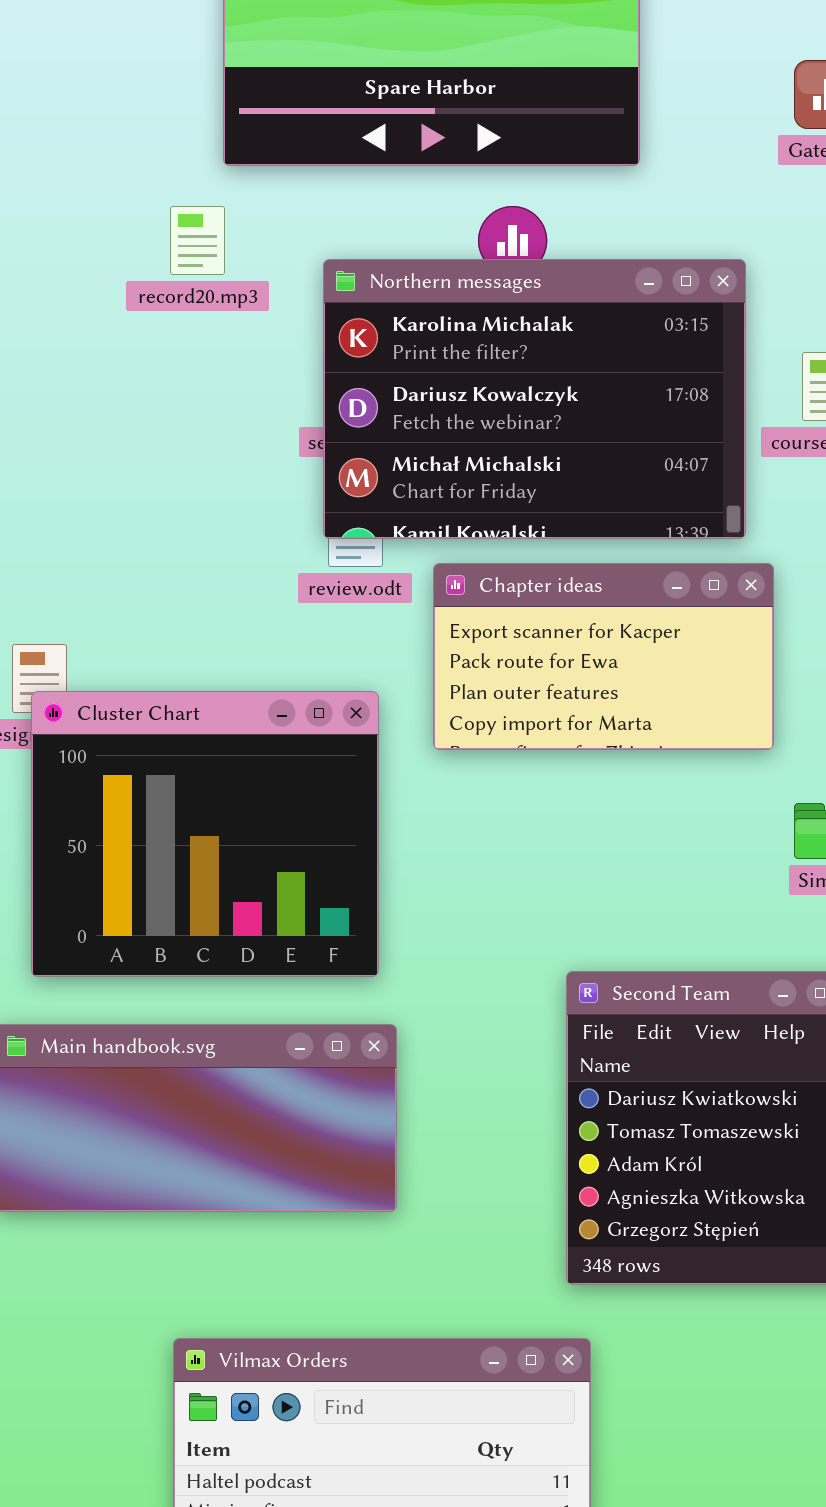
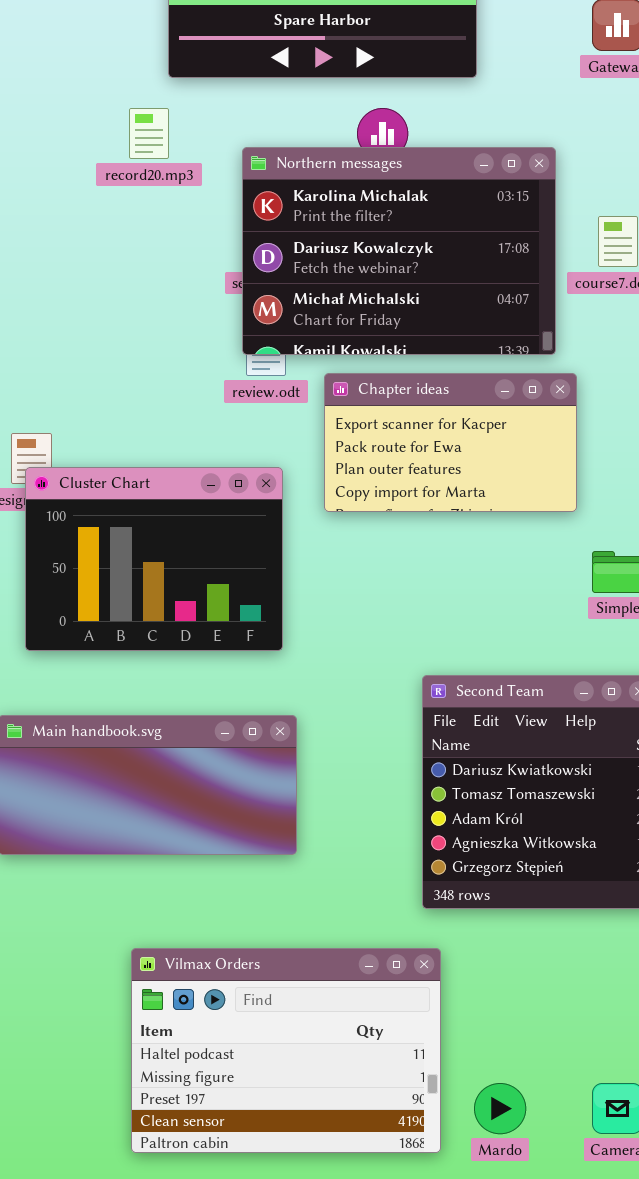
Cluster Chart: [31,691,379,977] -> [25,467,283,651], resized

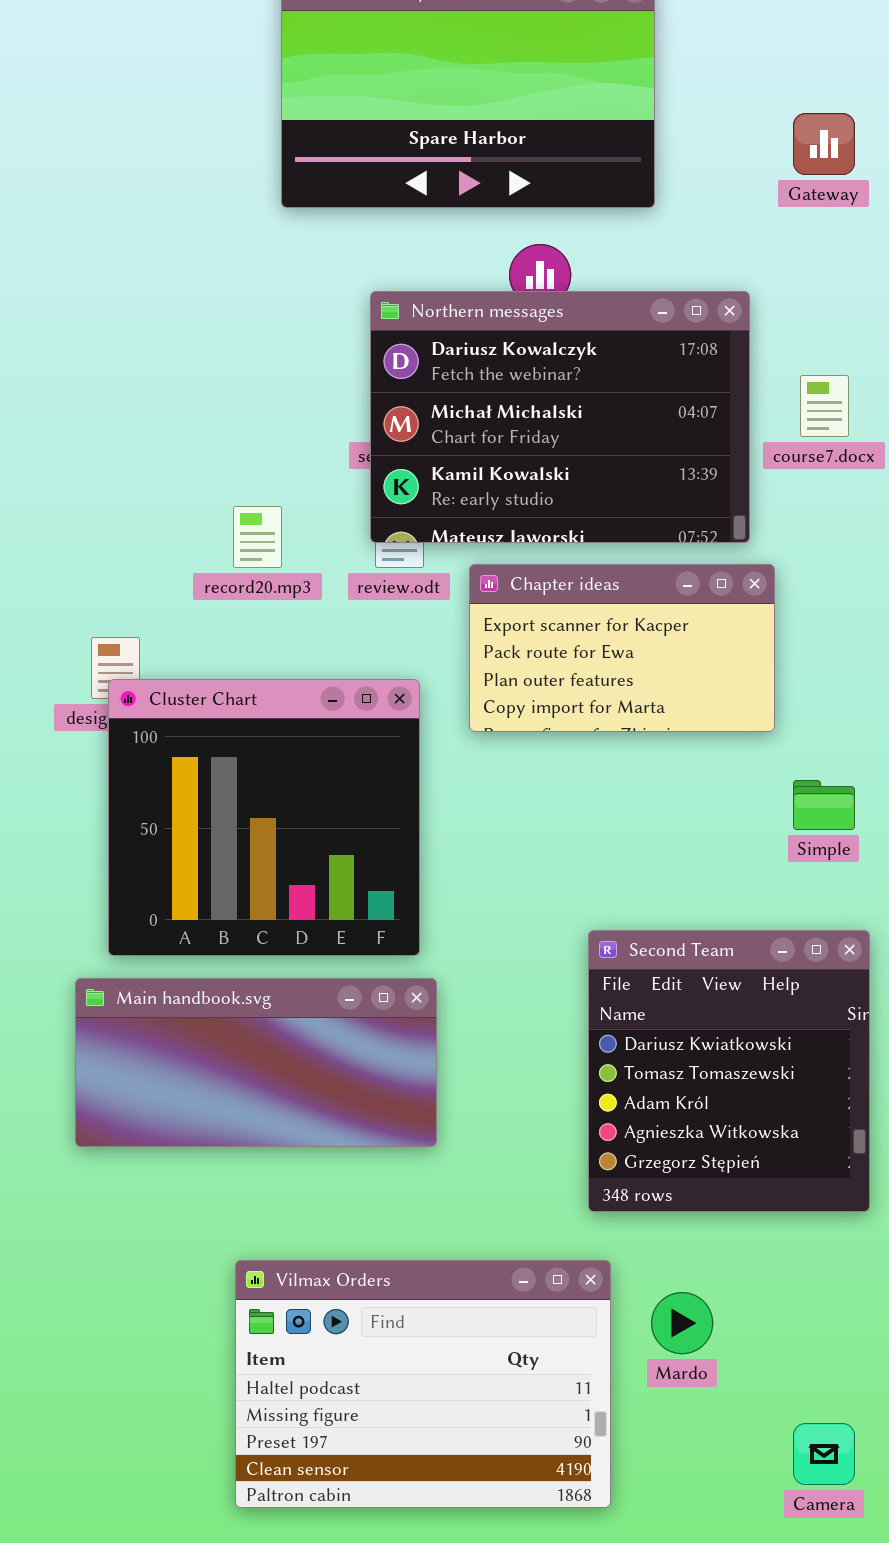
record20.mp3: [129,108,169,159] -> [233,506,282,568], moved
Northern messages: [242,147,556,355] -> [370,291,750,543], scrolled down 1 row
Cluster Chart: [25,467,283,651] -> [108,679,420,956], resized
Mardo: [474,1083,526,1134] -> [651,1292,713,1354], moved

